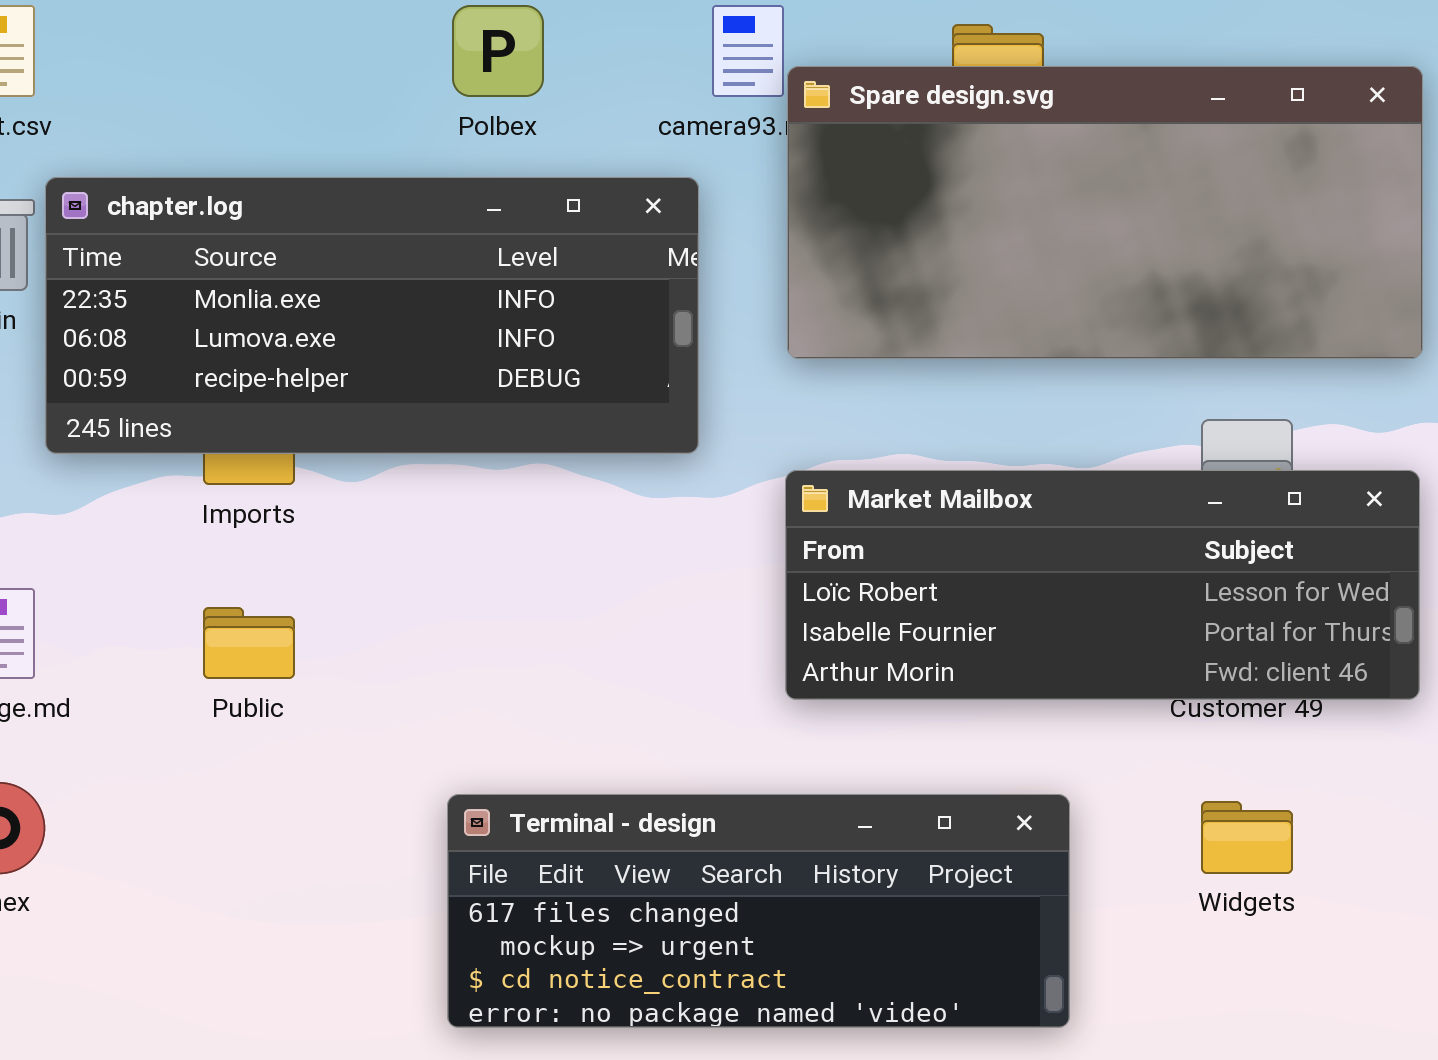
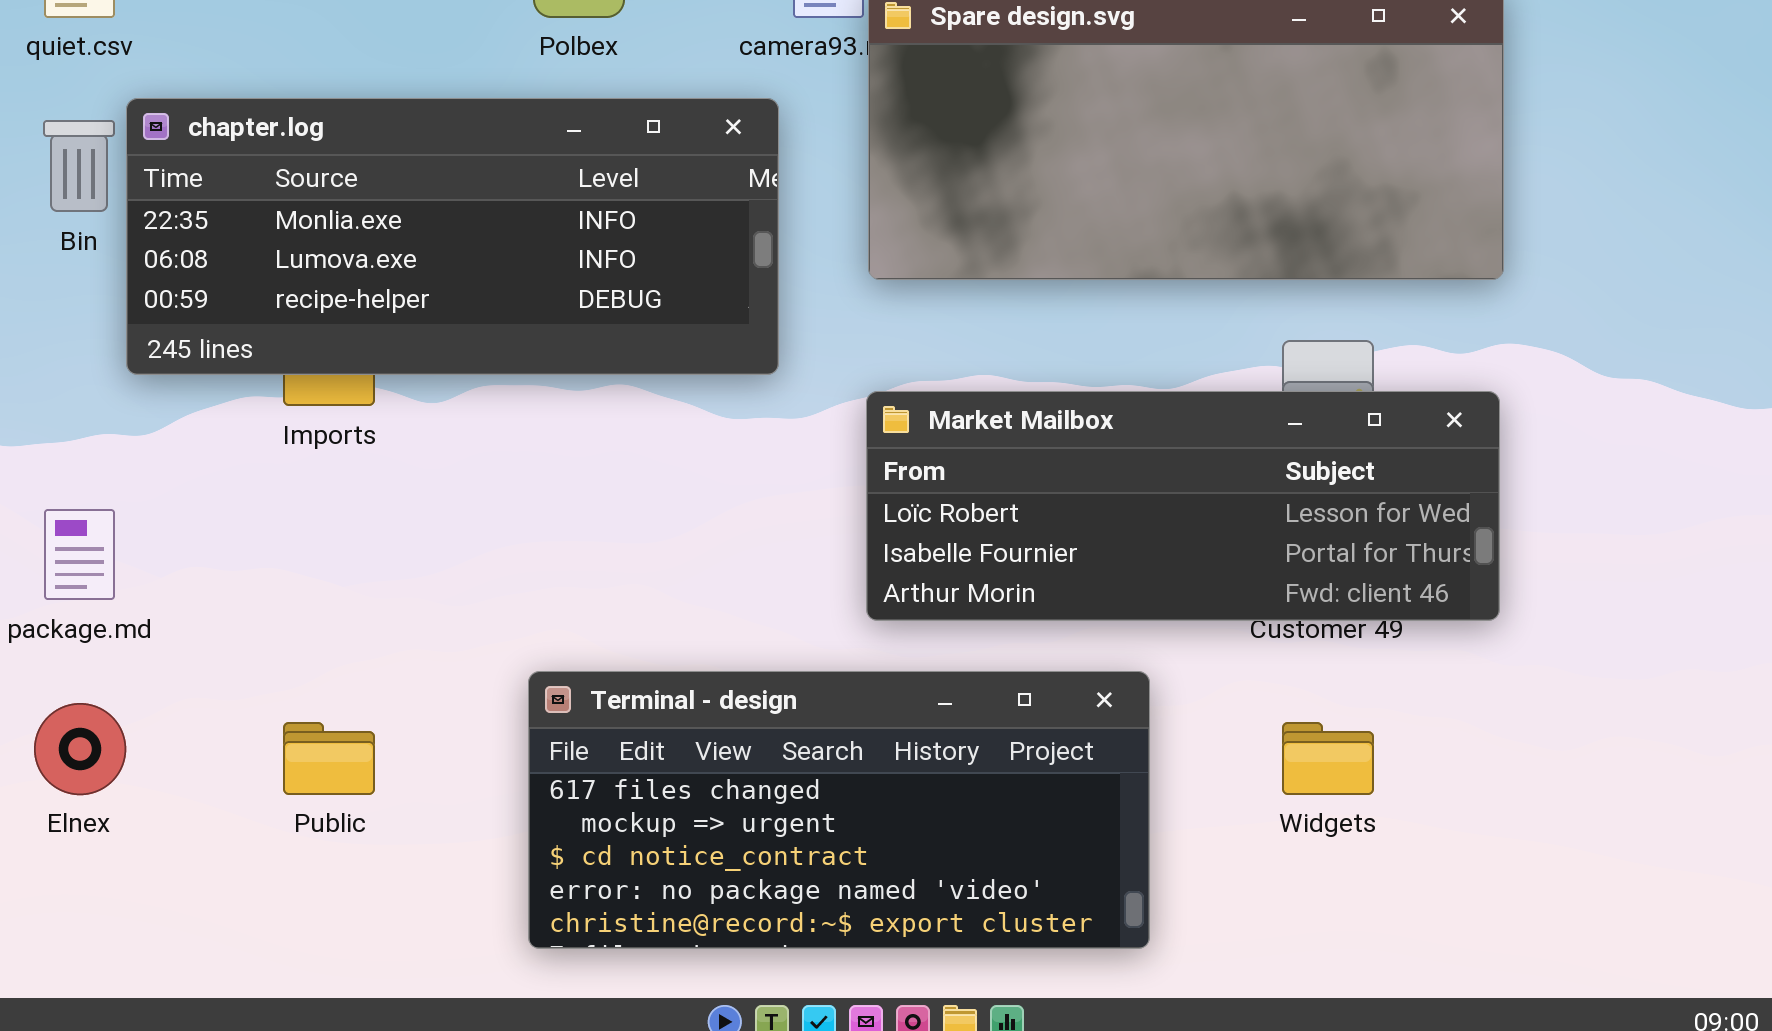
Public: [203,607,295,679] -> [283,722,375,795], moved
Terminal - design: [447,794,1070,1028] -> [528,671,1150,949], resized

